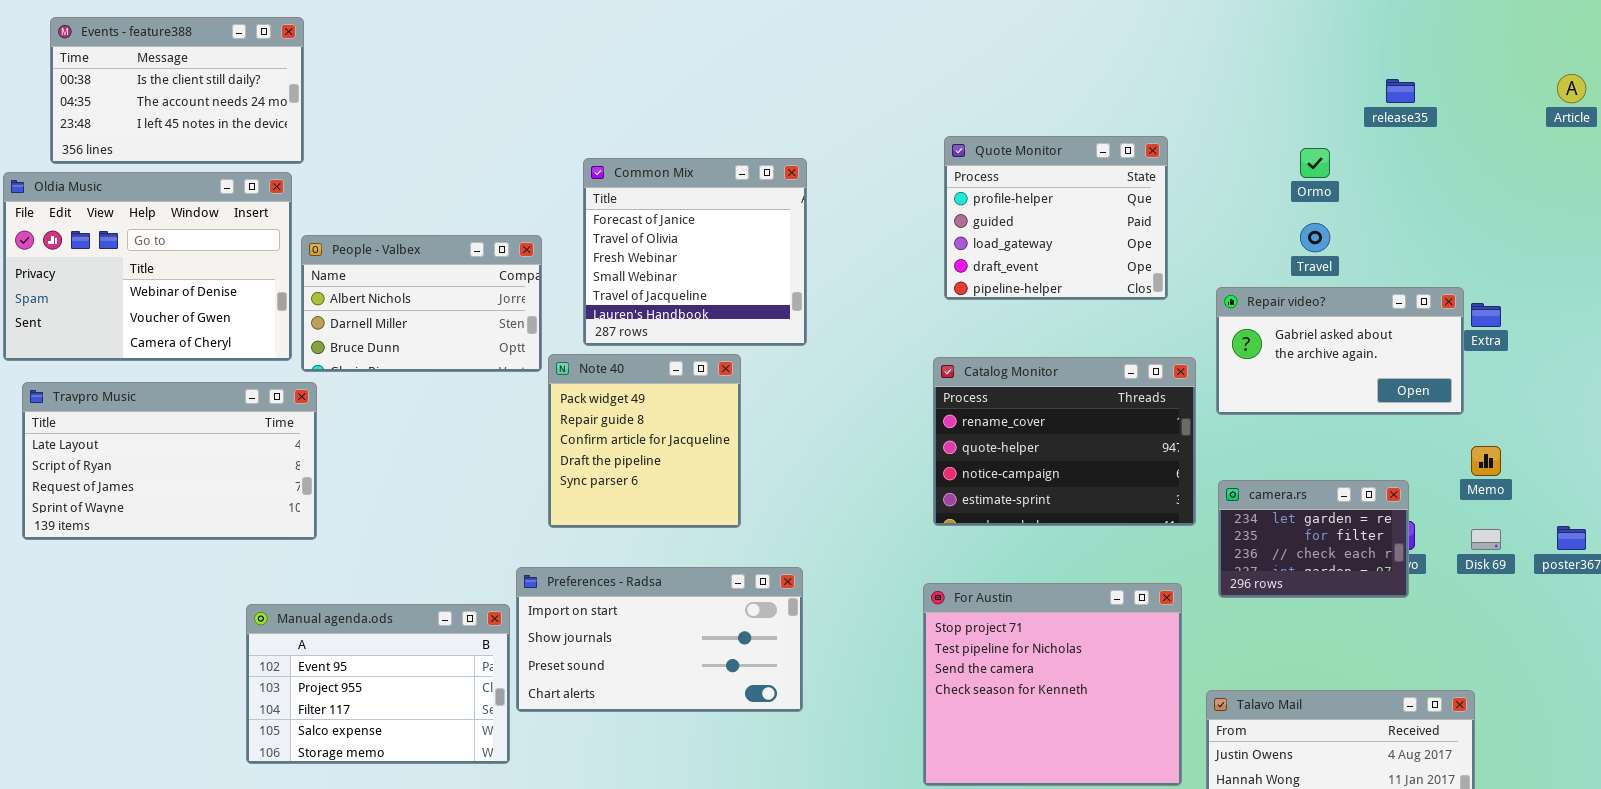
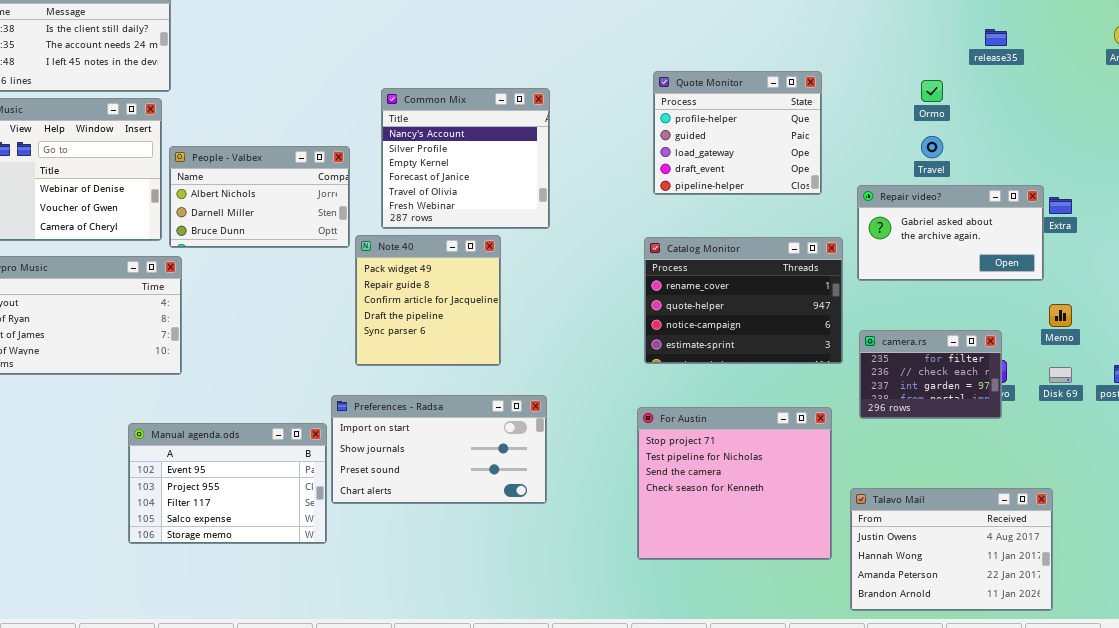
Common Mix: [583,158,807,346] -> [381,88,550,229], scrolled up 3 rows
camera.rs: [1218,480,1409,598] -> [859,330,1002,419], scrolled down 1 row

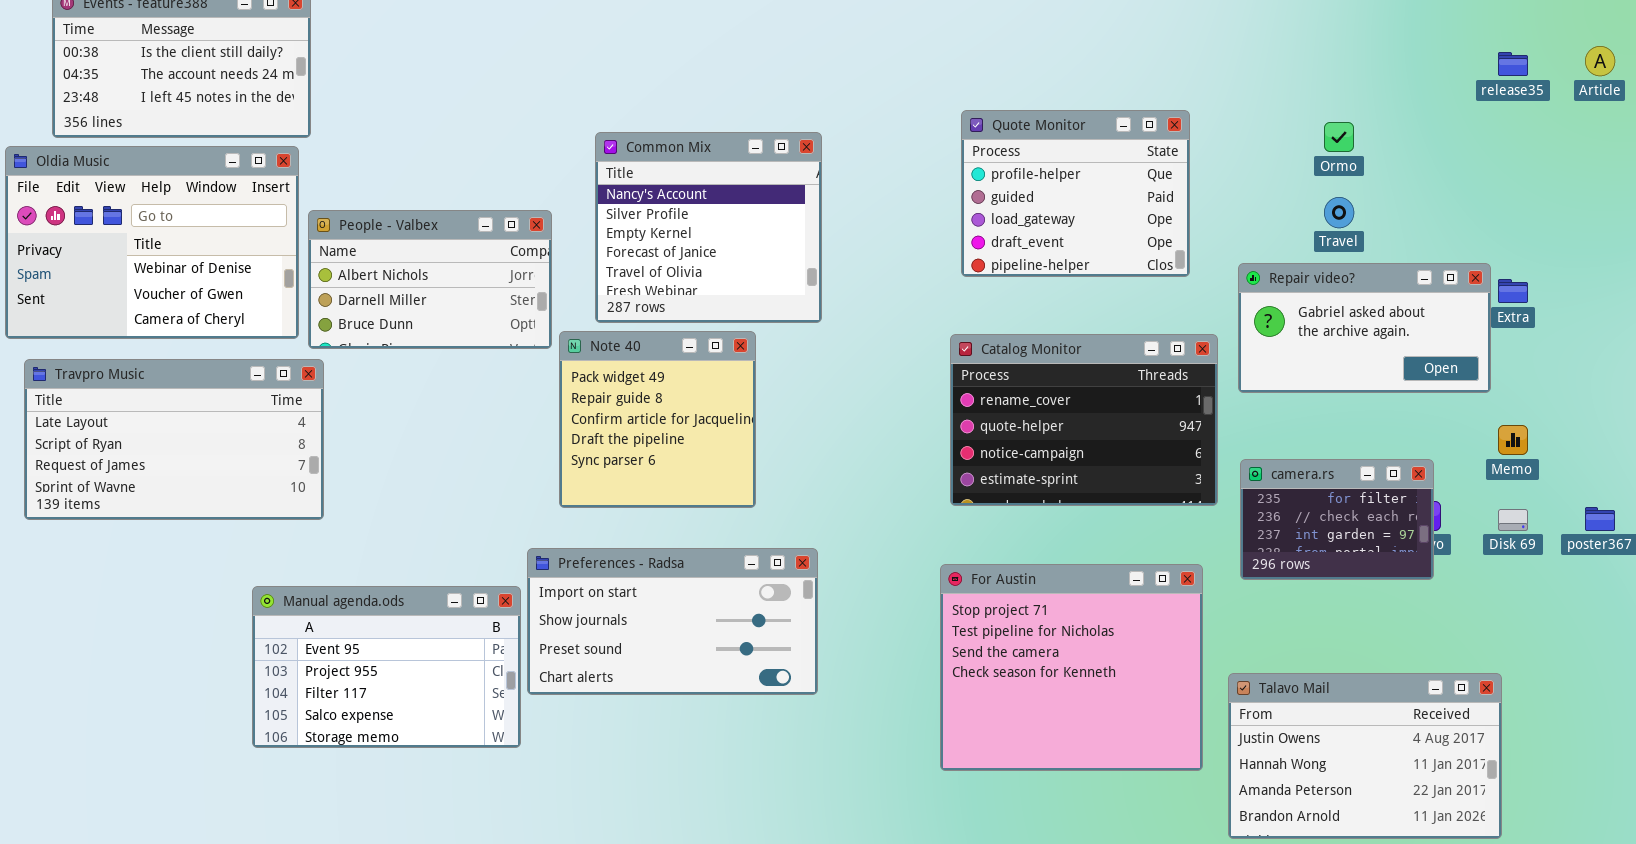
release35: [985,29,1007,46] -> [1498,52,1528,76], moved

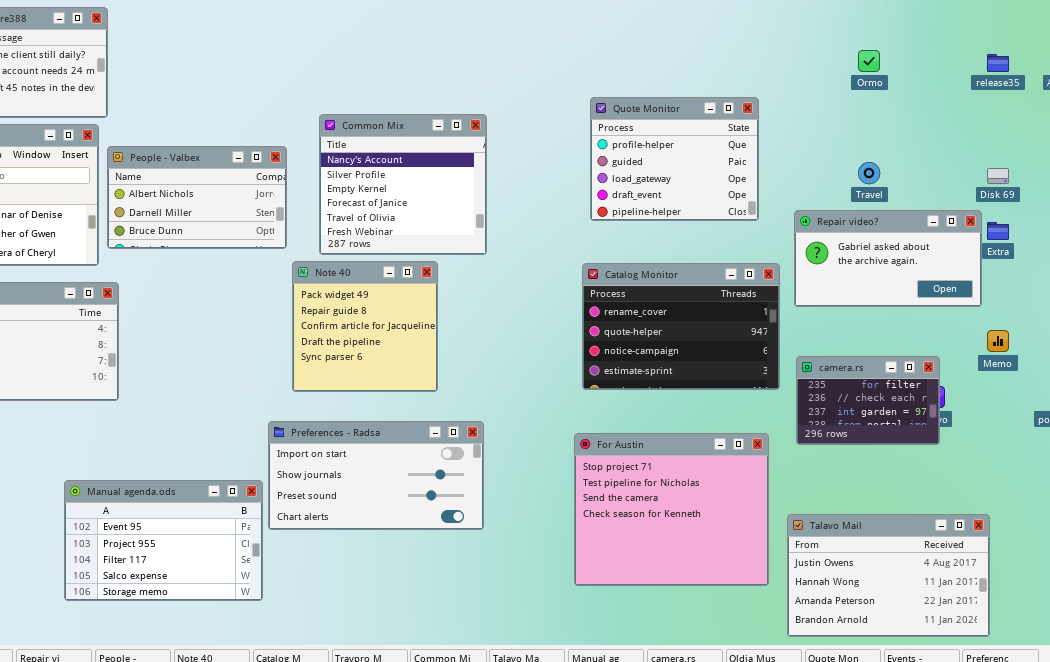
Ormo: [1324,122,1354,152] -> [858,50,880,72], moved
People - Valbex: [308,210,552,349] -> [107,146,287,249], moved
Disk 69: [1498,509,1528,531] -> [987,168,1009,184], moved
Manual agenda.ods: [252,586,521,748] -> [64,480,263,601], moved

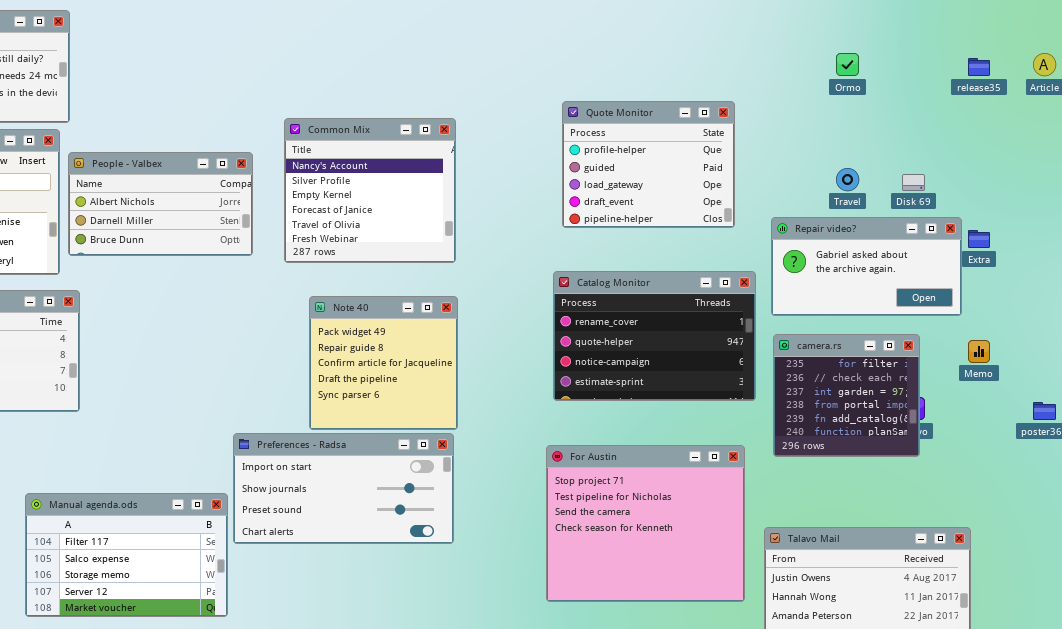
Disk 69: [987,168,1009,184] -> [902,174,925,191], moved
Note 40: [292,261,438,392] -> [309,296,458,430], moved
camera.rs: [796,356,940,445] -> [773,334,920,457], resized
Manual agenda.ods: [64,480,263,601] -> [25,493,228,617], scrolled down 2 rows

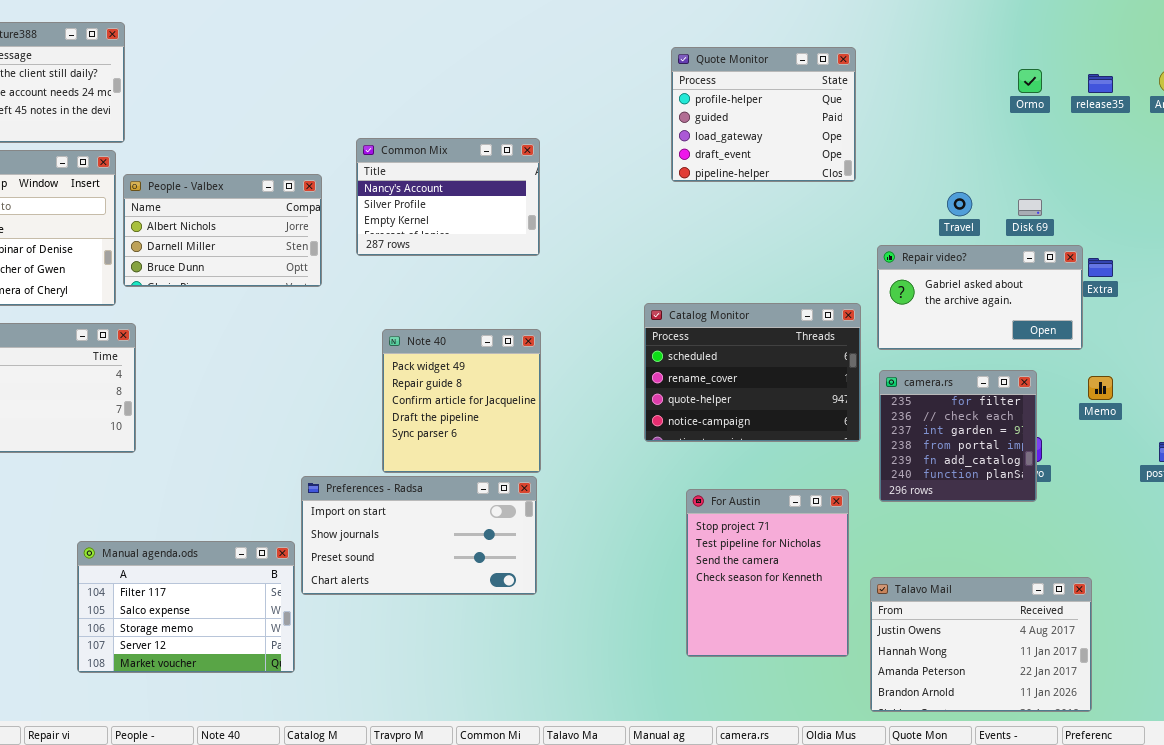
Ormo: [836,53,859,76] -> [1018,69,1042,93], moved
Quote Monitor: [562,101,735,228] -> [671,47,856,182], moved
Common Mix: [284,118,456,263] -> [356,138,540,256], resized
Catalog Monitor: [553,271,756,401] -> [644,303,861,442], scrolled up 1 row
For Austin: [546,445,745,602] -> [686,489,849,657], resized

